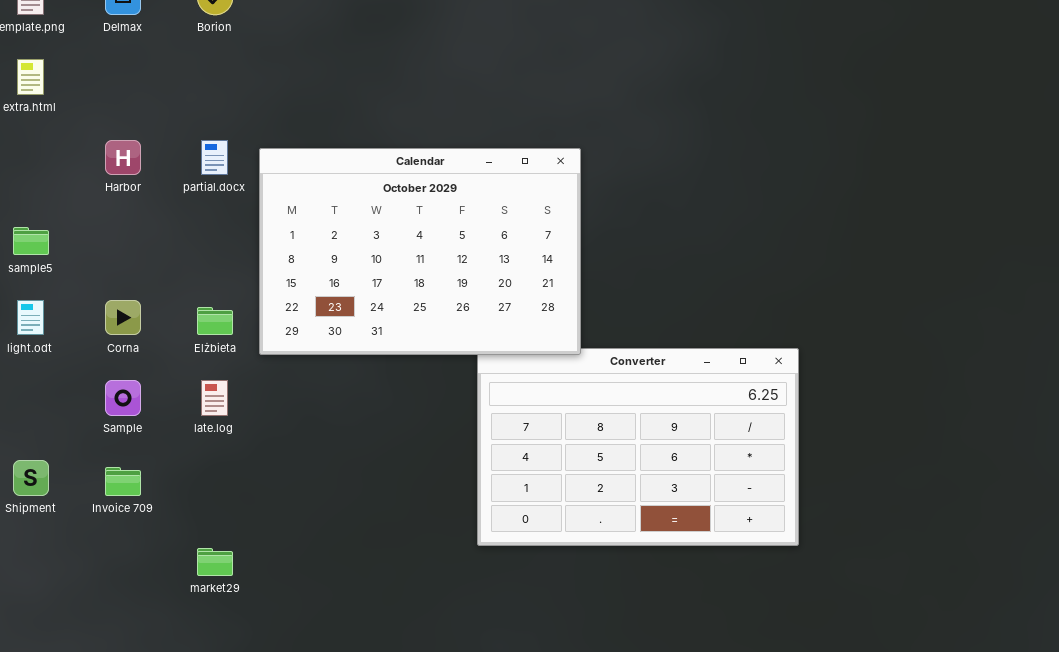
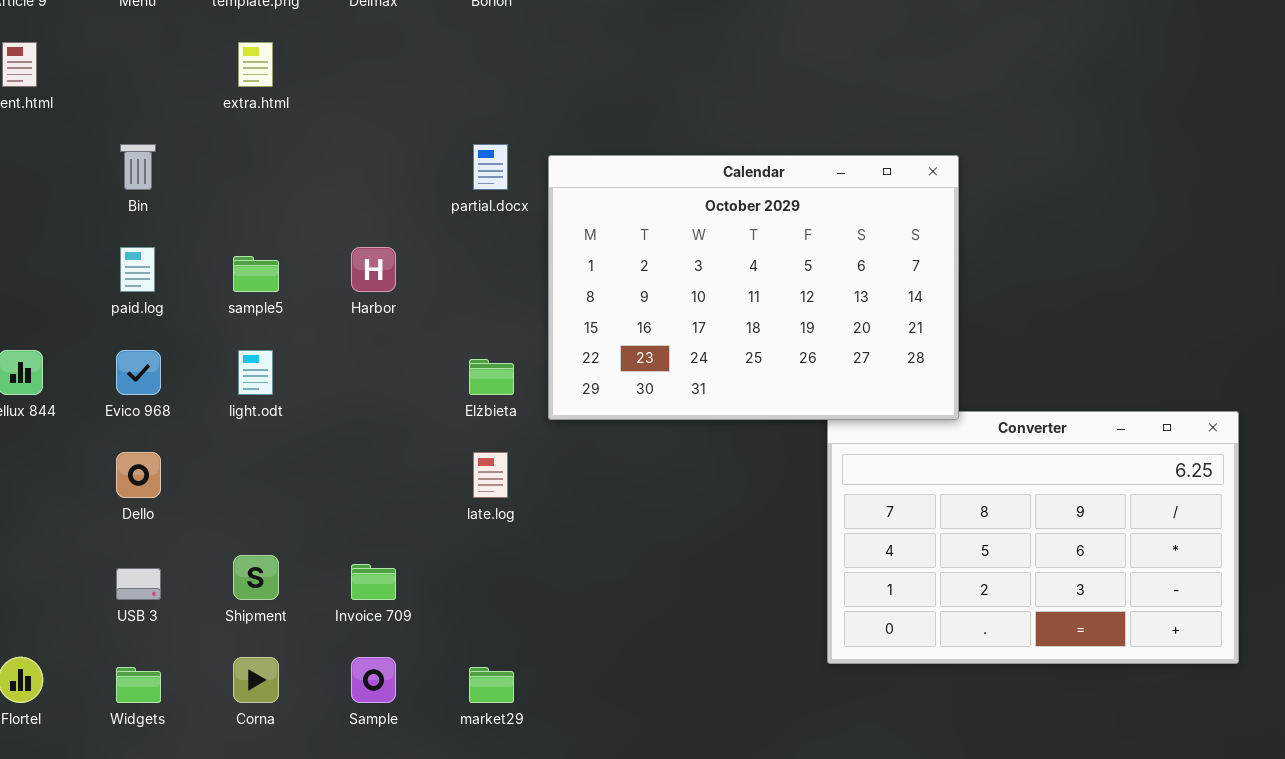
Harbor: [105,140,141,175] -> [351,247,396,292], moved
Corna: [105,300,141,335] -> [233,657,279,703], moved
Sample: [105,380,141,416] -> [351,657,396,703], moved

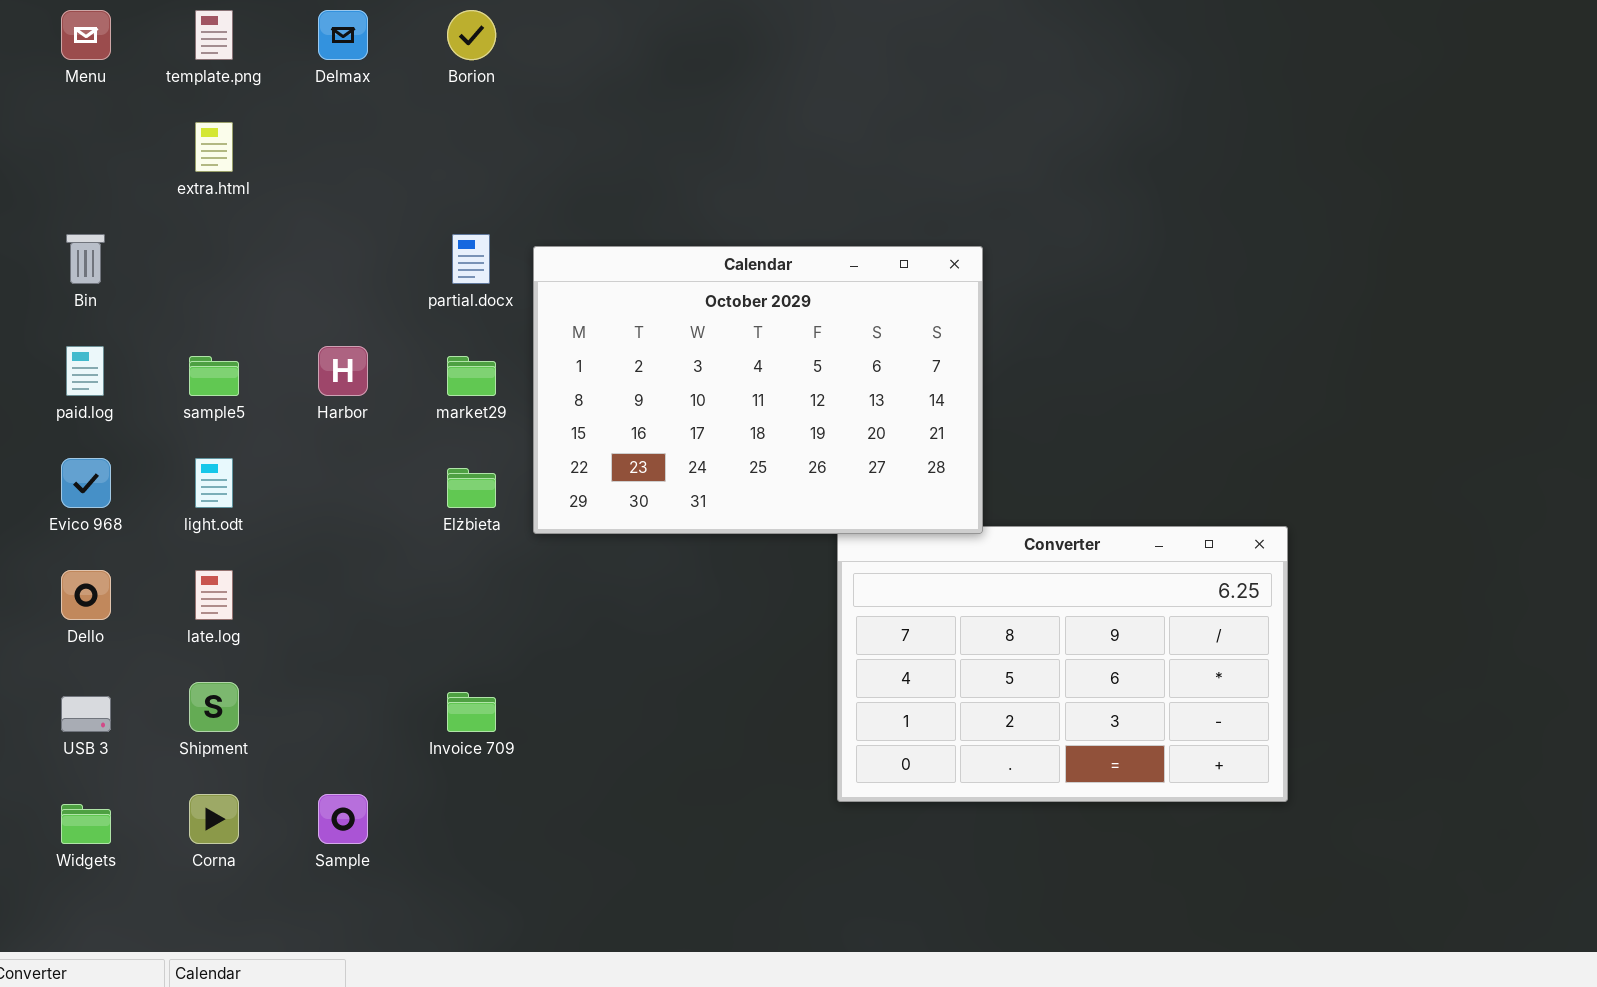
late.log: [473,452,508,498] -> [195,570,233,620], moved
Invoice 709: [351,564,396,600] -> [447,692,496,732], moved
market29: [469,667,514,703] -> [447,356,496,396], moved

